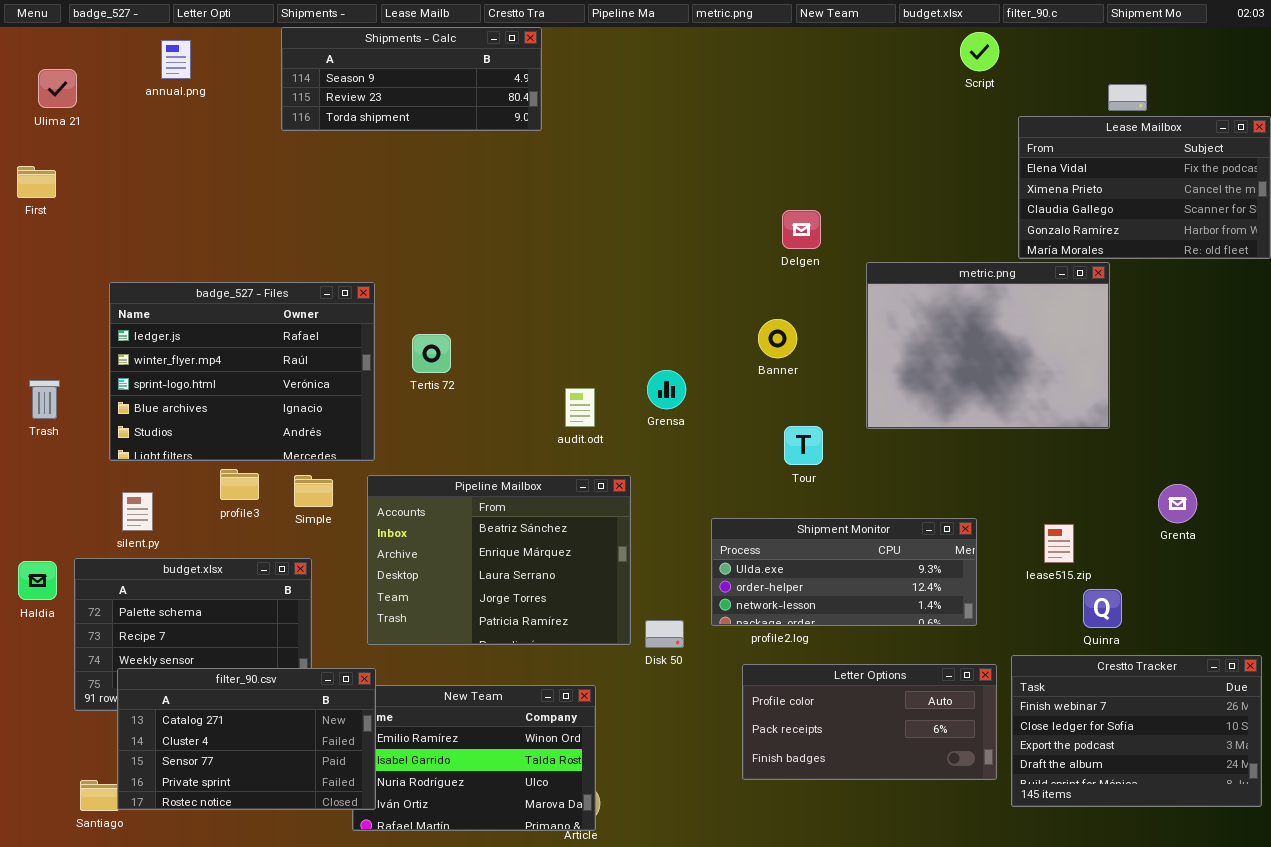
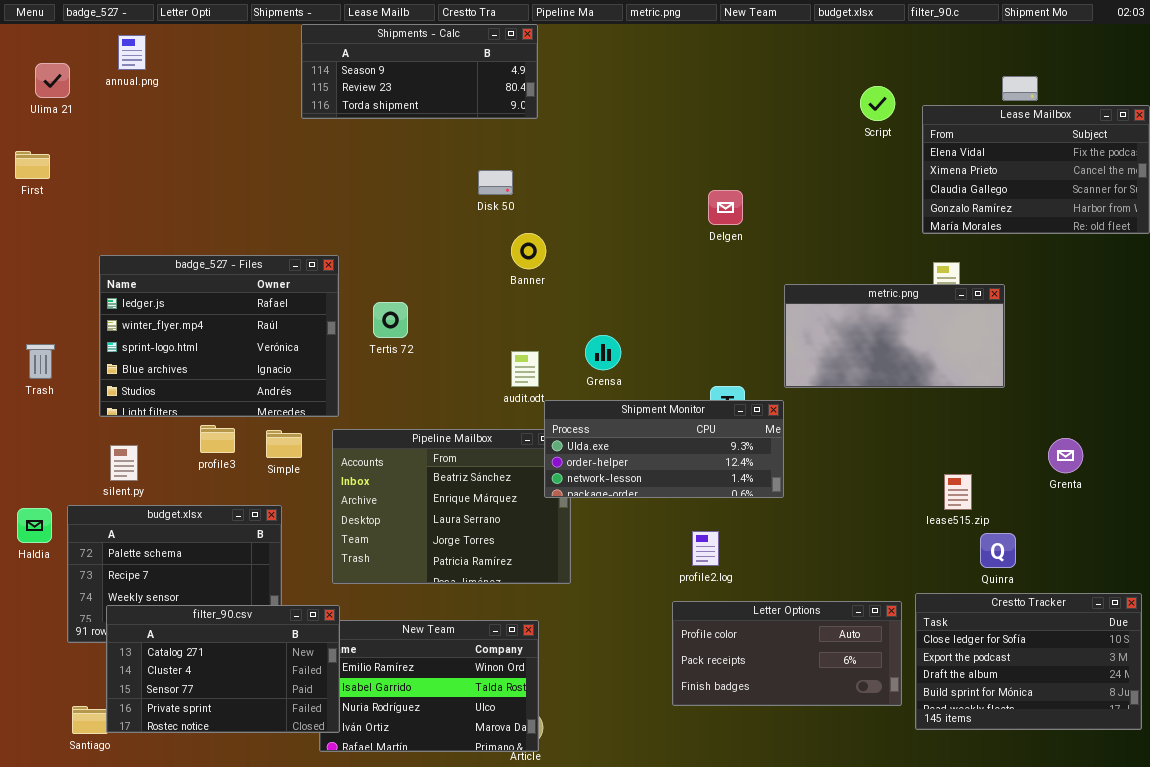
Shipments - Calc: [281,27,542,131] -> [301,24,538,119], moved
Script: [960,32,999,71] -> [860,86,895,121], moved
annual.png: [161,40,191,79] -> [118,35,146,70], moved
metric.png: [866,262,1110,429] -> [784,284,1005,388], resized
Banner: [758,319,797,358] -> [511,233,546,269], moved
Shipment Monitor: [711,518,977,626] -> [544,400,784,498], moved
Disk 50: [645,620,684,648] -> [478,170,513,195], moved
Crestto Tracker: [1011,655,1262,807] -> [915,593,1142,730], scrolled down 1 row

